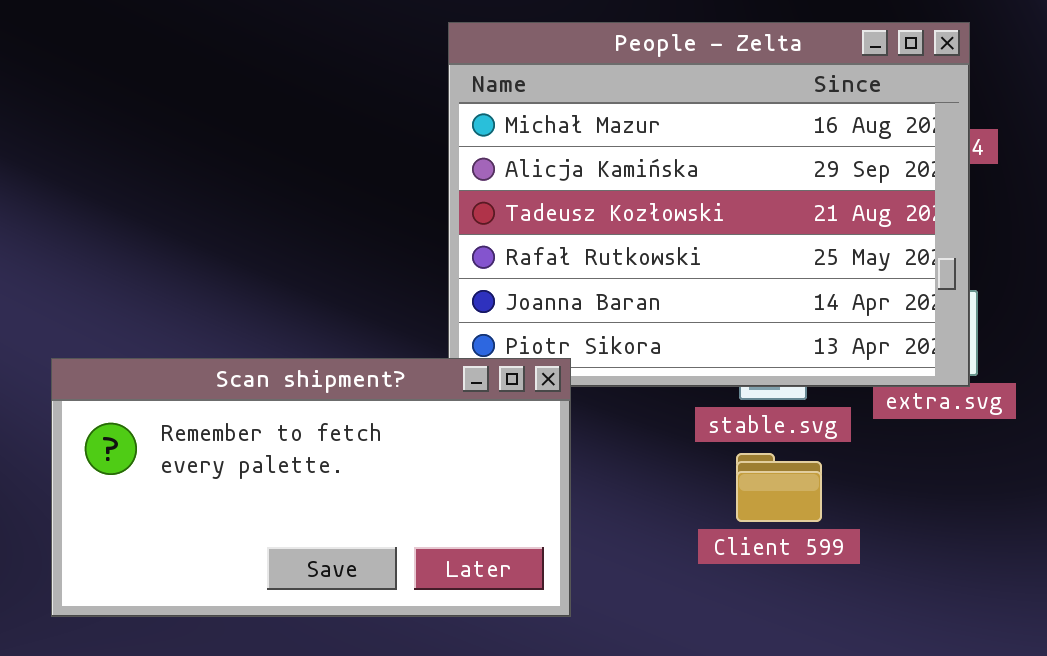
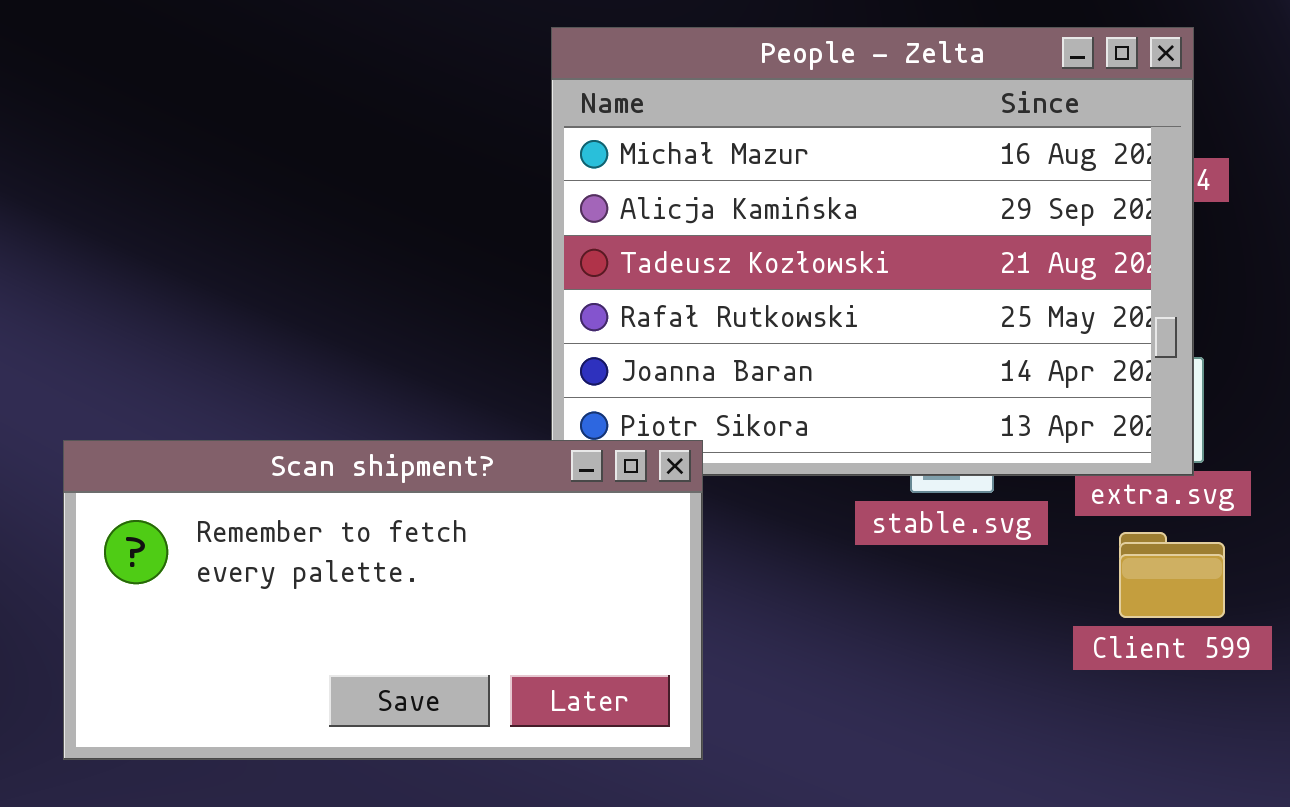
Client 599: [736,453,822,522] -> [1119,532,1225,618], moved

